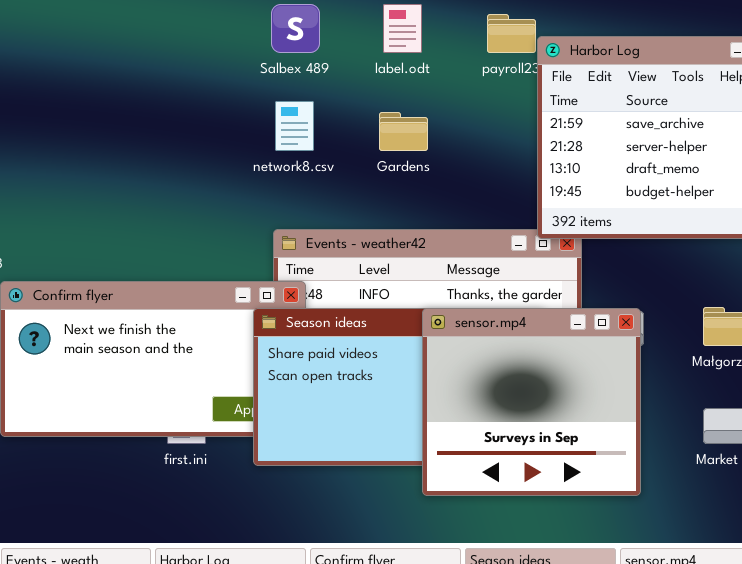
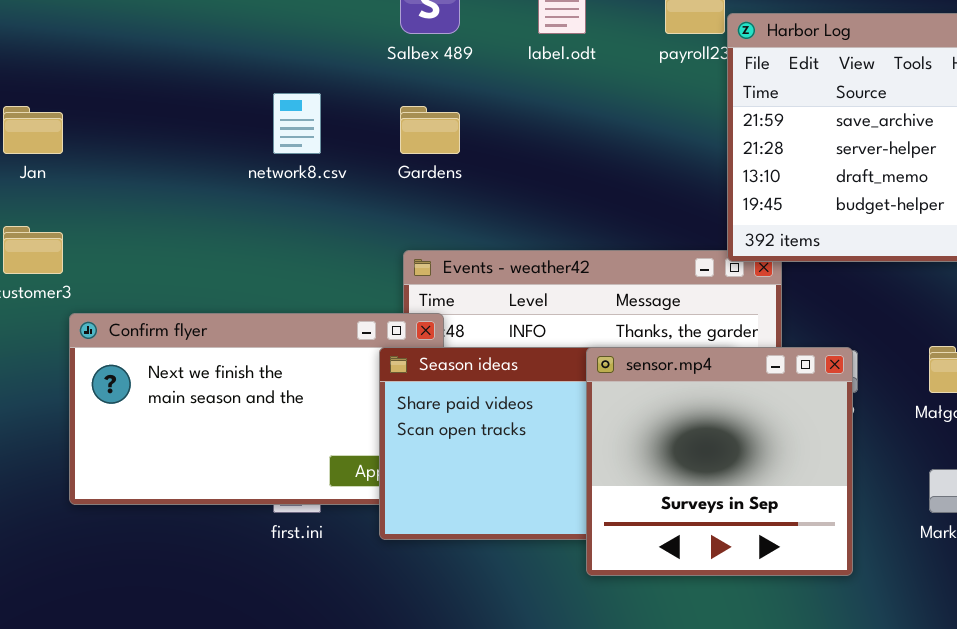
network8.csv: [275,101,314,151] -> [273,93,321,154], moved
Gardens: [379,112,428,151] -> [400,106,460,154], moved

